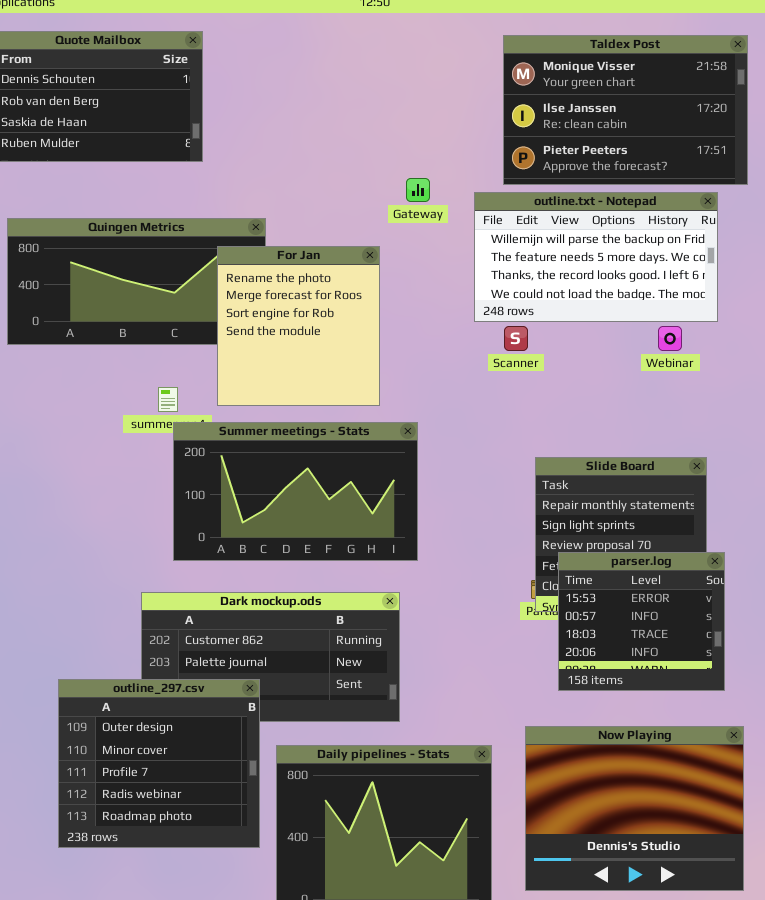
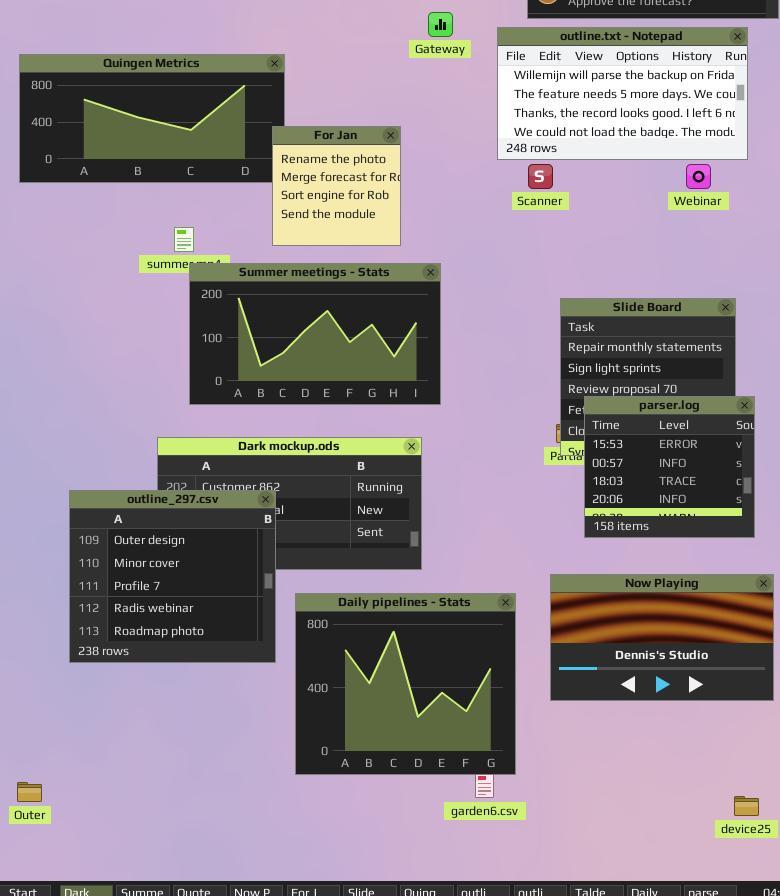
For Jan: [217,246,380,406] -> [272,126,401,246], resized
outline_297.csv: [58,679,260,848] -> [69,490,276,663], moved
Now Playing: [525,726,744,891] -> [550,574,774,701], resized

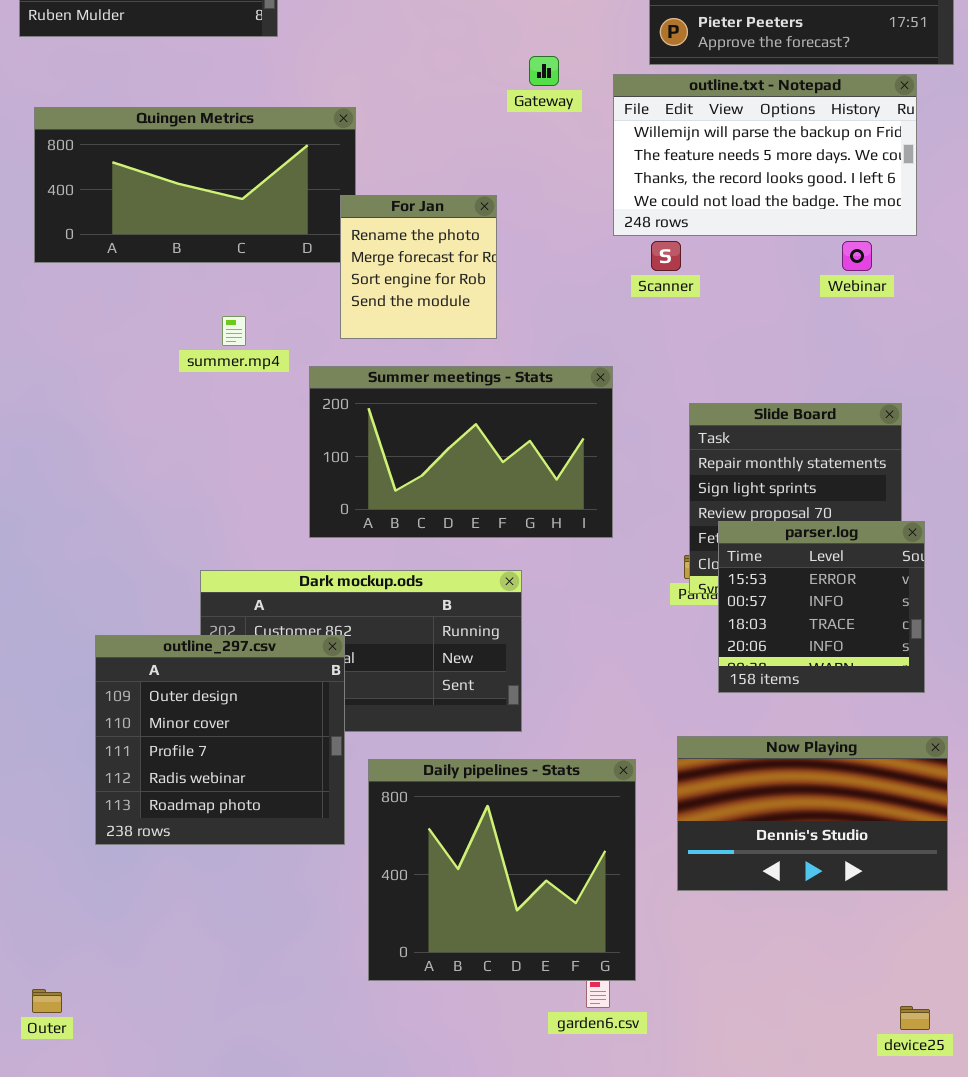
Summer meetings - Stats: [189,263,441,405] -> [309,366,613,538], moved

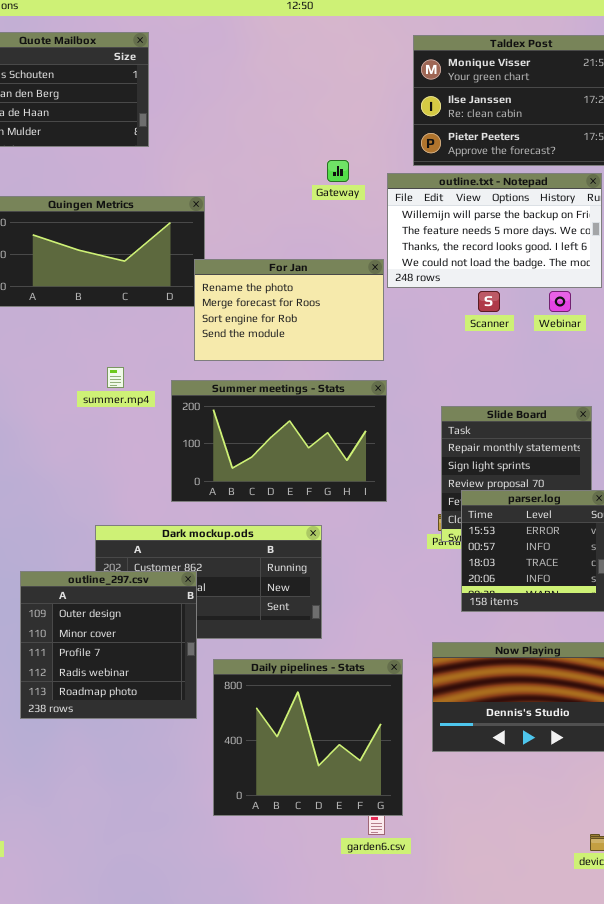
For Jan: [340,195,497,339] -> [194,259,384,361], resized
Scanner: [651,241,681,271] -> [478,291,500,312], moved
summer.mp4: [222,316,246,346] -> [107,367,124,388], moved

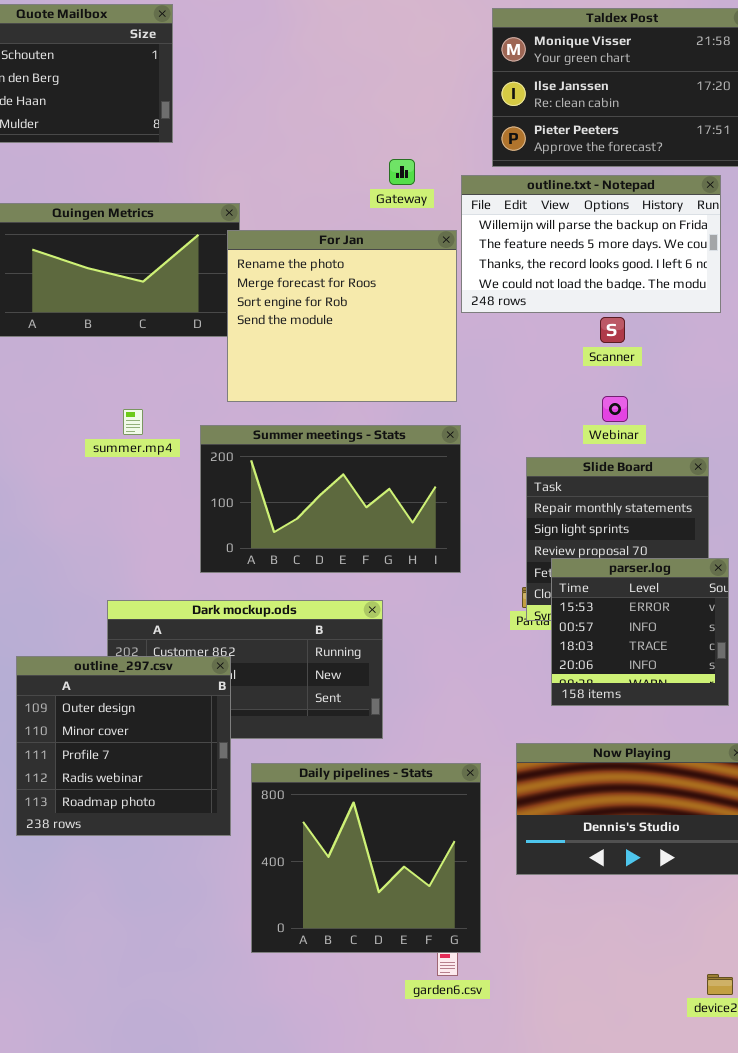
For Jan: [194,259,384,361] -> [227,230,457,402], resized
Scanner: [478,291,500,312] -> [600,317,625,343], moved
Webinar: [549,291,571,312] -> [602,396,628,422], moved

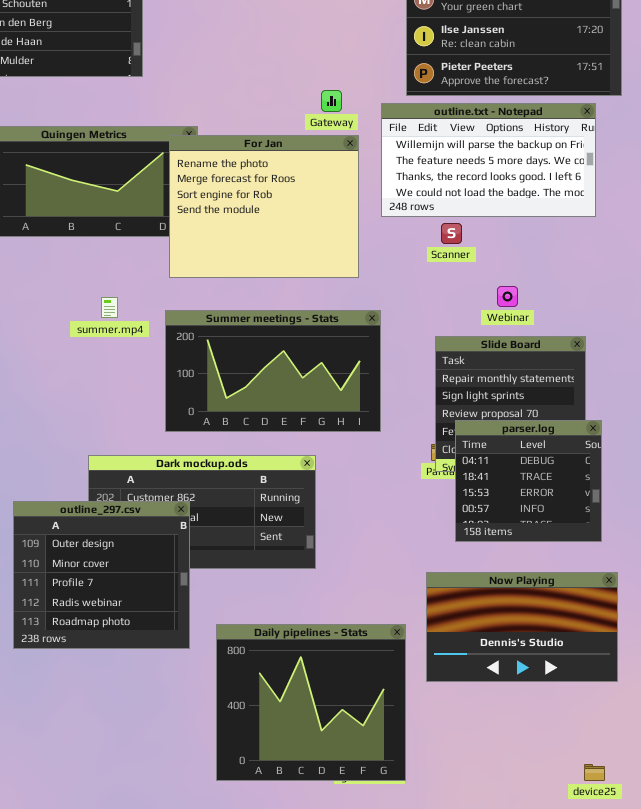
For Jan: [227,230,457,402] -> [169,135,359,278], moved
Scanner: [600,317,625,343] -> [441,223,462,244], moved
parser.log: [551,558,729,706] -> [455,420,602,542], scrolled up 2 rows
Daily pipelines - Stats: [251,763,481,953] -> [216,624,406,781], moved

